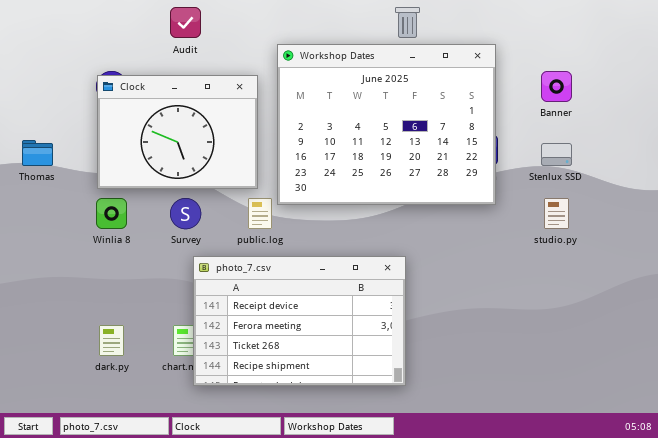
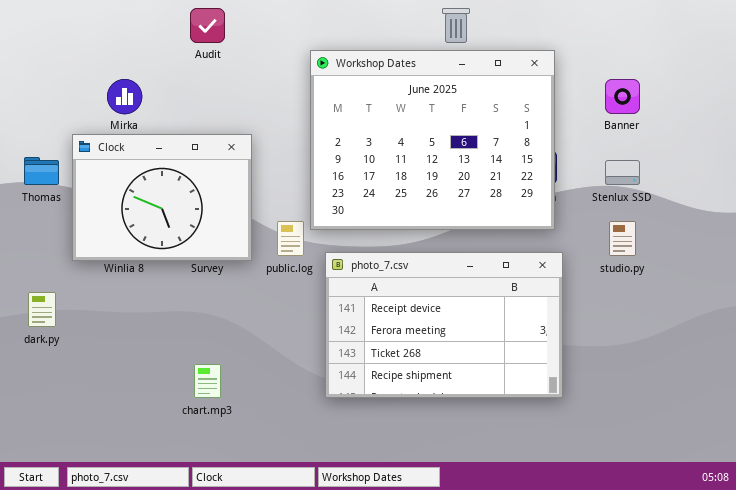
Clock: [97,75,258,189] -> [72,134,252,261], moved
photo_7.csv: [193,256,406,386] -> [325,252,563,398], moved
dark.py: [99,325,124,356] -> [28,292,56,327], moved

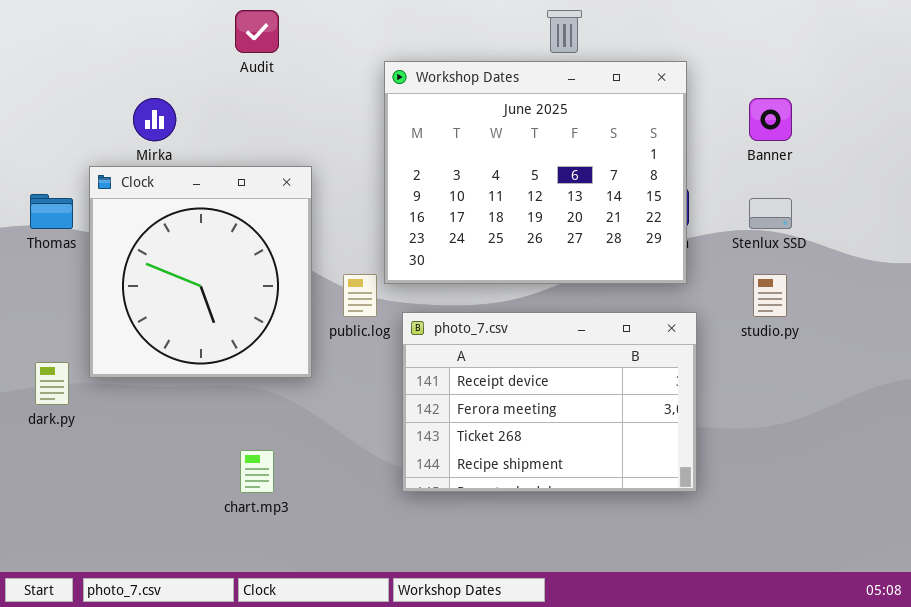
Clock: [72,134,252,261] -> [89,166,312,378], resized

